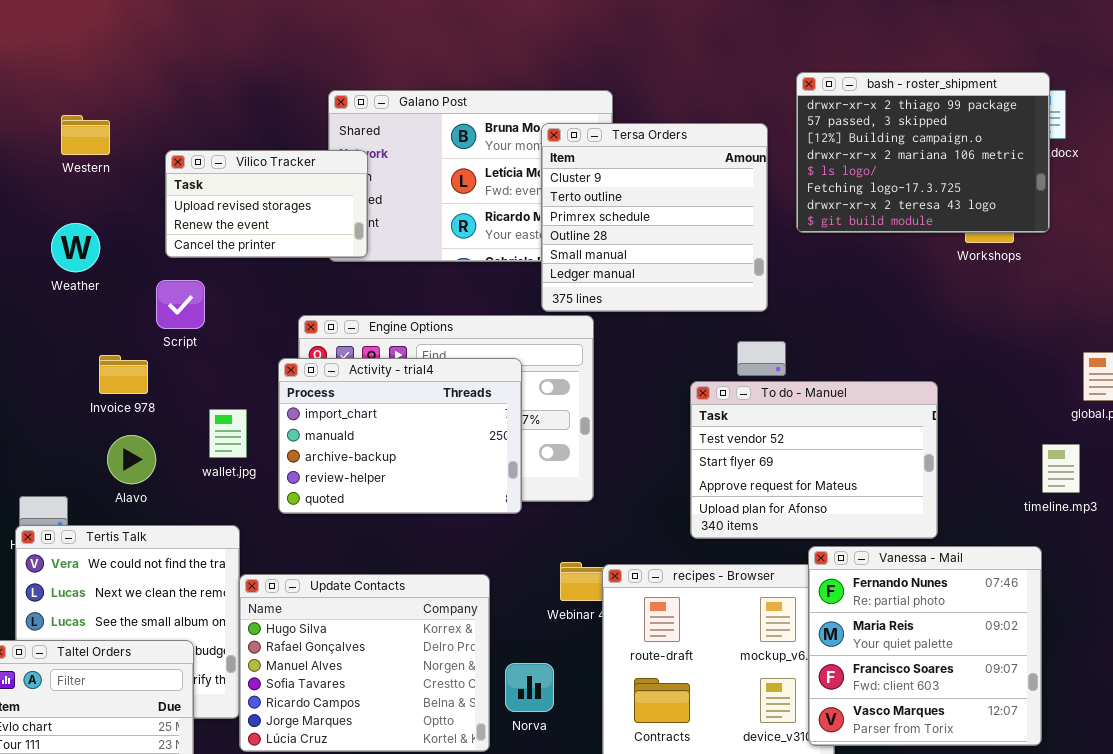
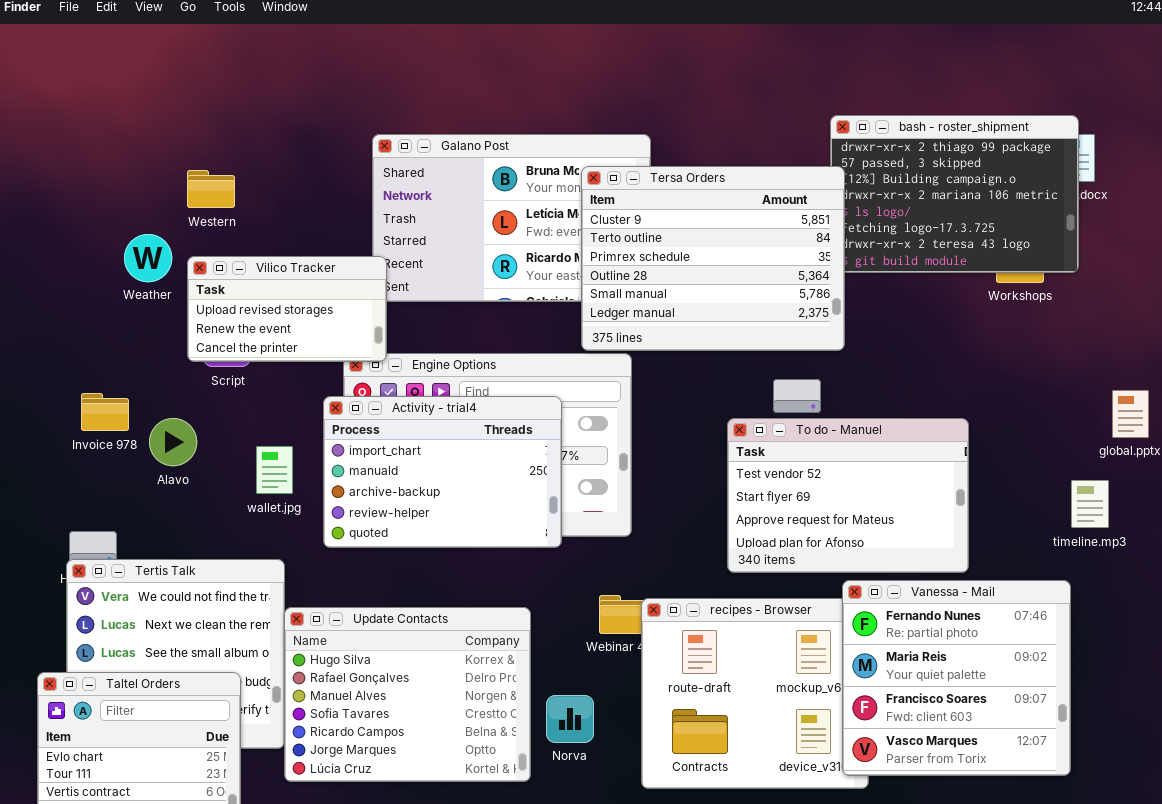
Western: [61,115,110,155] -> [187,170,235,208], moved
Tersa Orders: [541,123,768,312] -> [581,166,845,351], resized
Vilico Tracker: [165,150,368,258] -> [187,256,387,362], moved
Weather: [51,223,100,272] -> [124,234,172,282], moved
Invoice 978: [99,355,148,394] -> [81,393,129,431], moved
Alavo: [107,435,156,484] -> [149,418,197,466], moved

